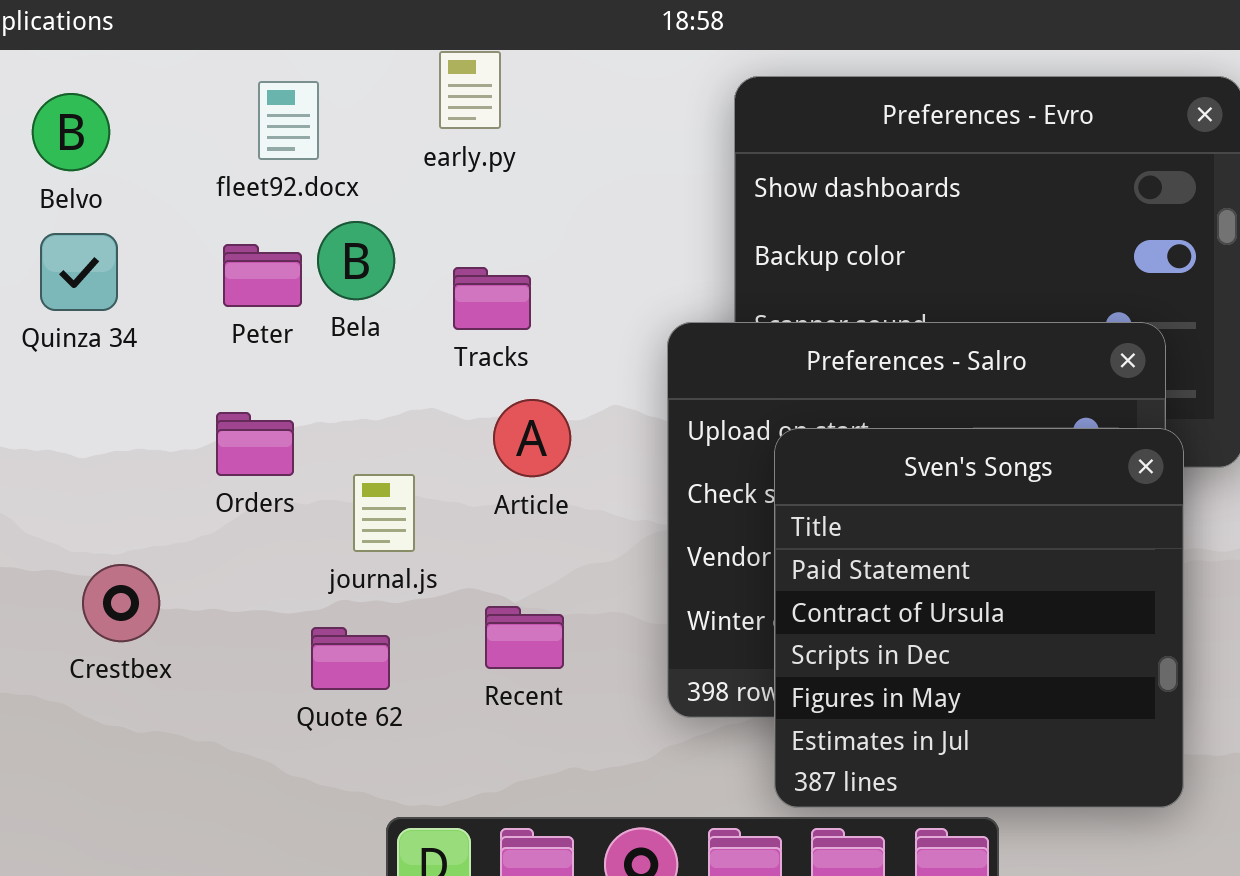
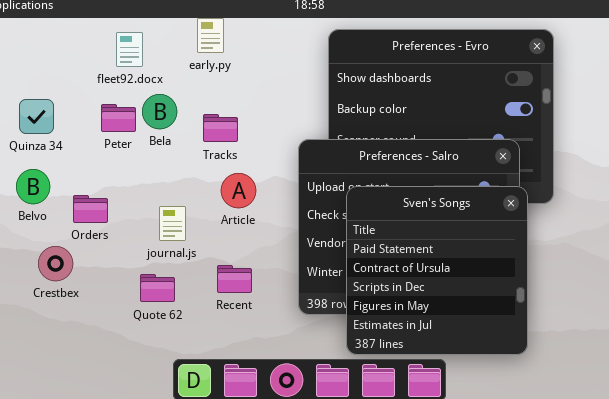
Belvo: [32,93,110,171] -> [16,169,50,204], moved
Orders: [216,412,294,476] -> [73,195,108,223], moved

